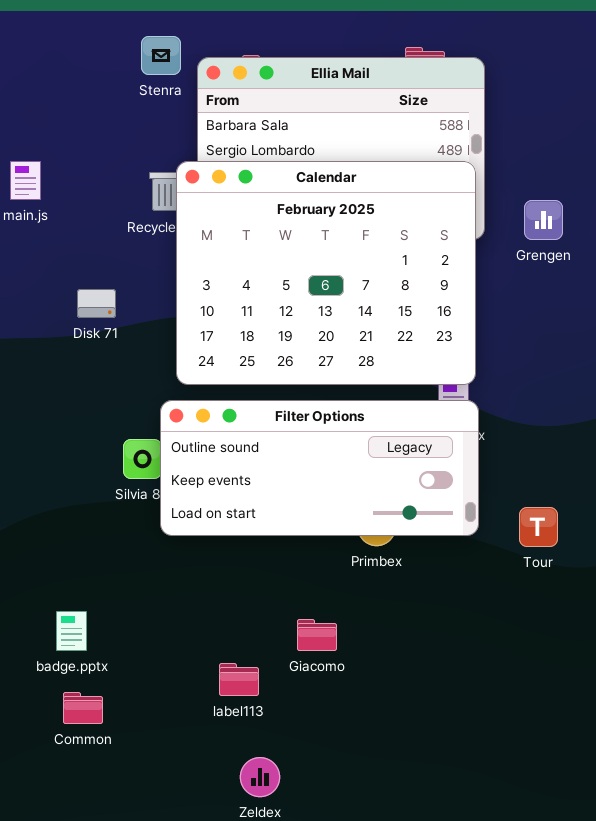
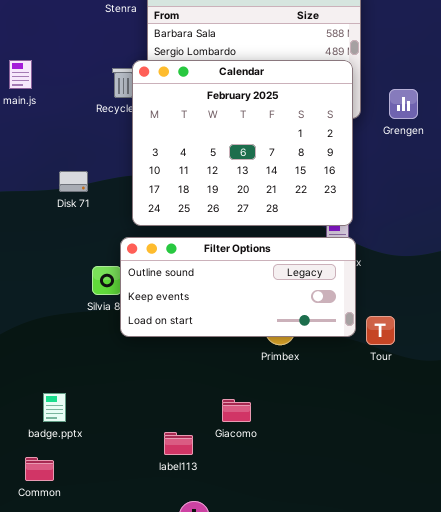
Disk 71: [77,289,116,318] -> [59,171,88,192], moved
Tour: [519,507,558,547] -> [366,316,395,345], moved
Common: [63,692,103,724] -> [25,457,54,481], moved

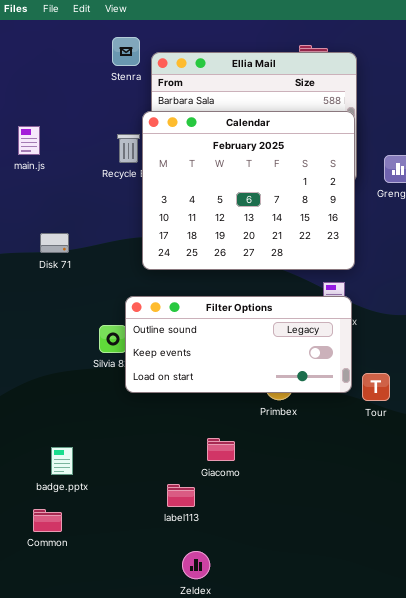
Calendar: [132,60,353,226] -> [142,111,355,270], moved
Disk 71: [59,171,88,192] -> [40,233,69,253], moved
Giacomo: [222,399,251,422] -> [207,438,235,461], moved

